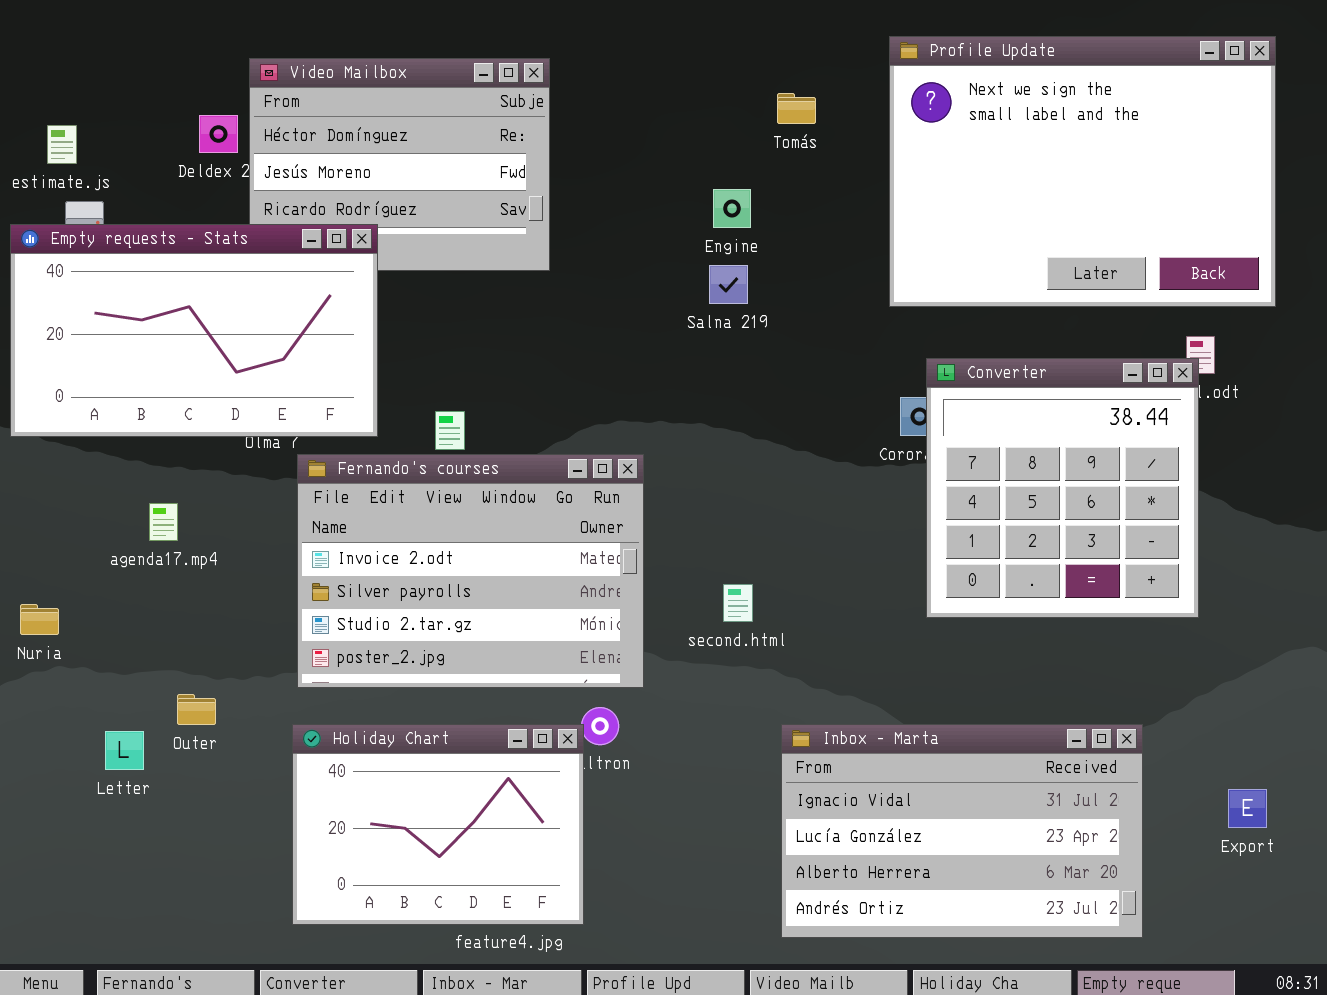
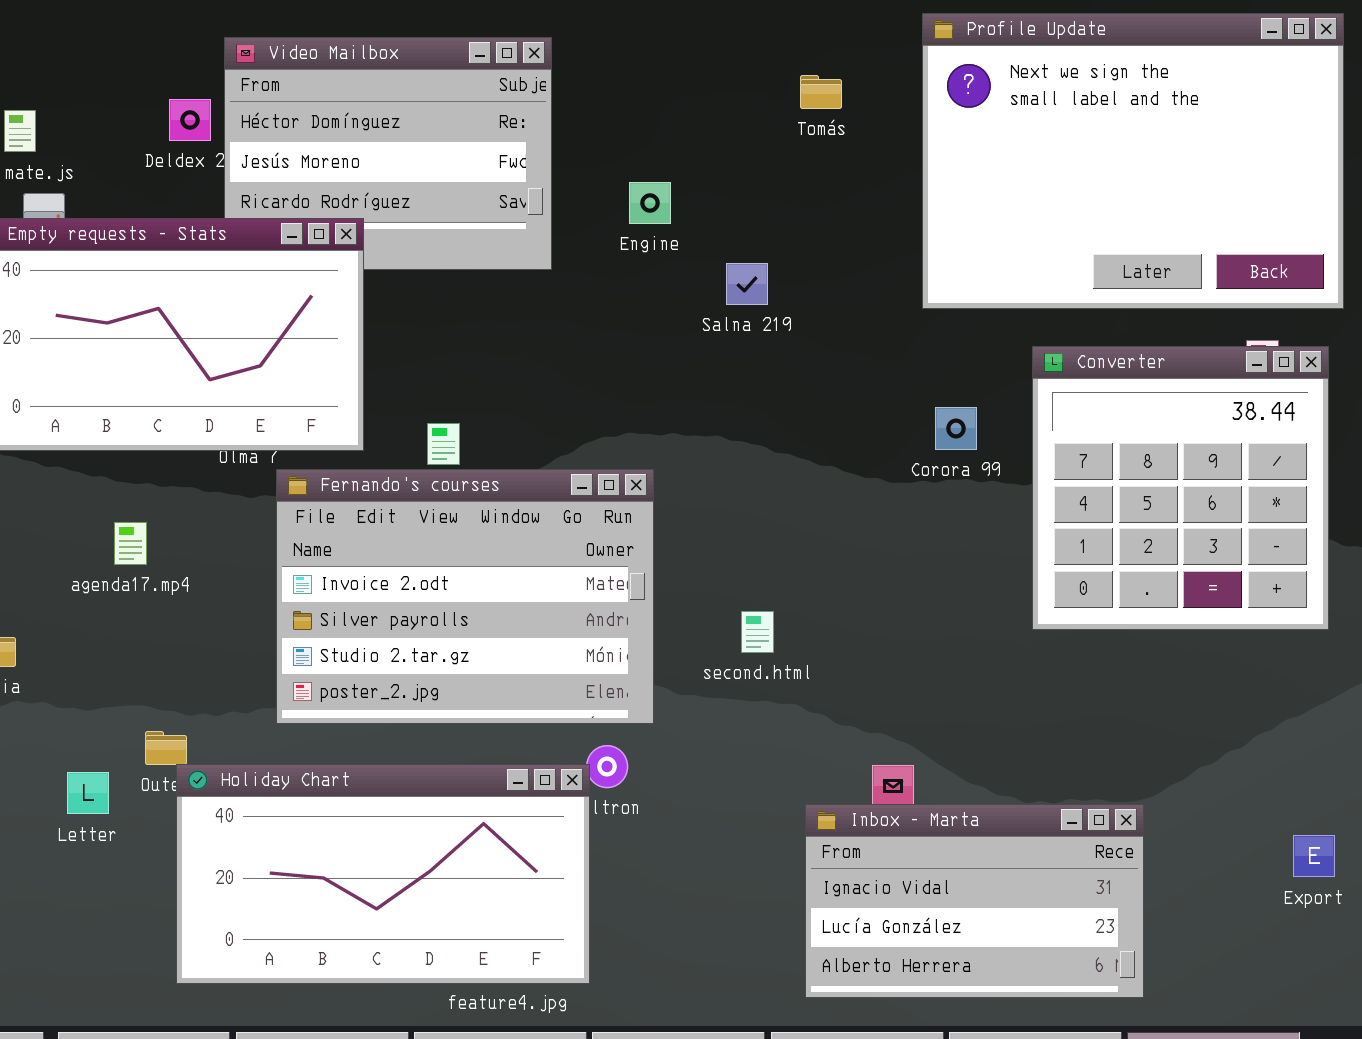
Engine: [713,189,751,228] -> [629,182,671,224], moved
Converter: [926,358,1199,618] -> [1032,346,1329,630], moved
Holiday Chart: [292,724,584,925] -> [176,764,590,984], resized
Inbox - Marta: [781,724,1143,938] -> [805,804,1144,998], resized

